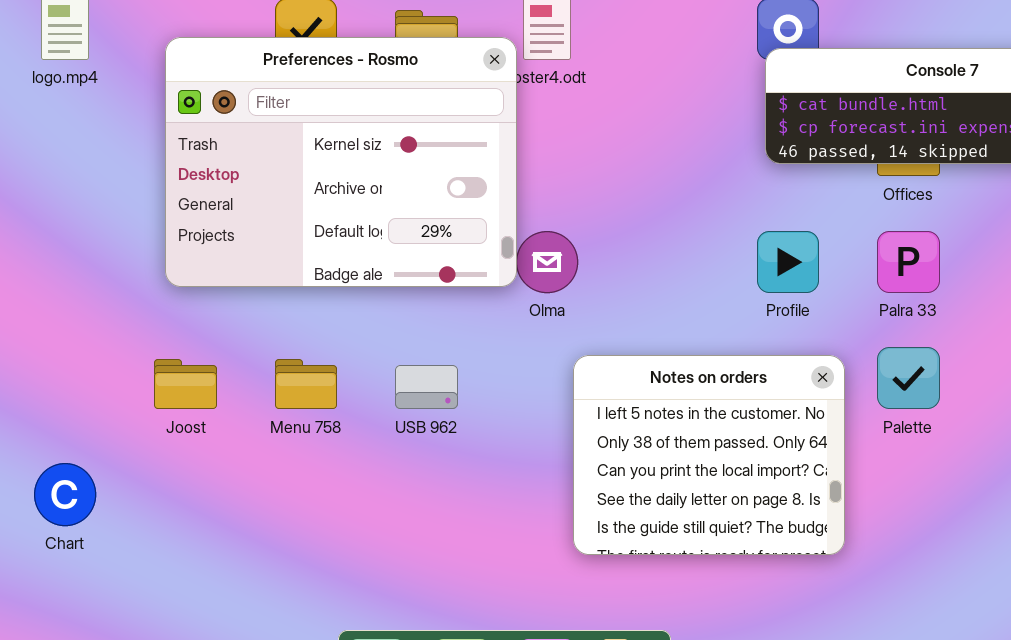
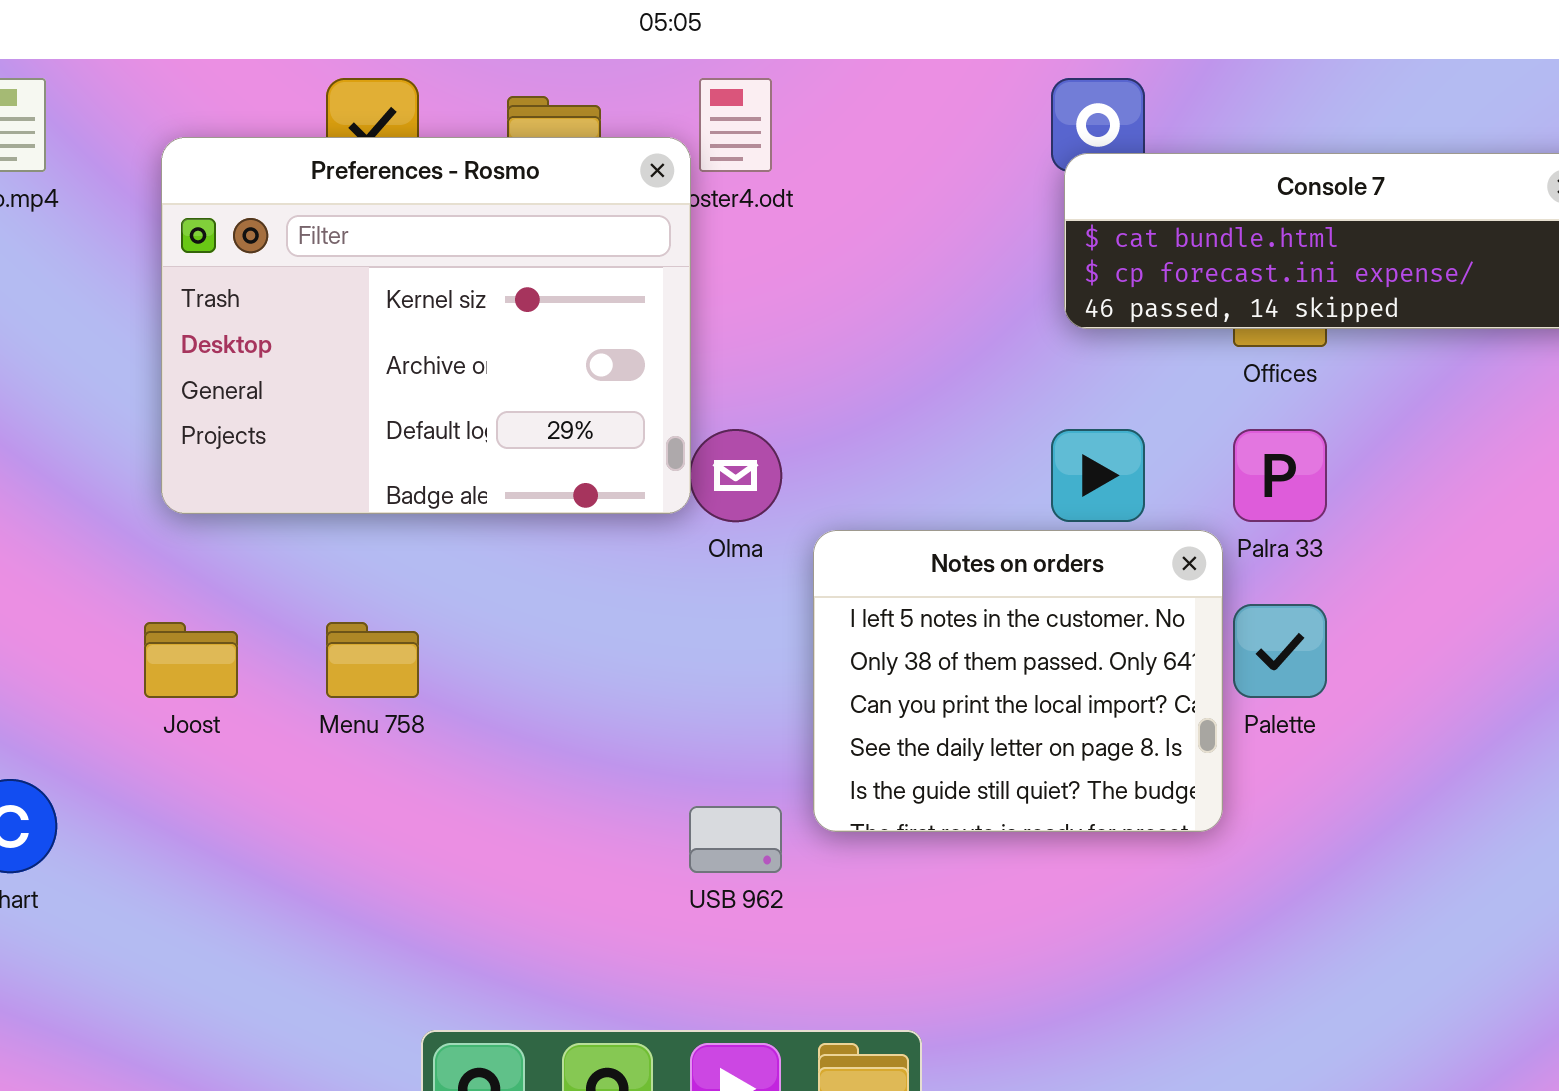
Notes on orders: [573,355,845,555] -> [813,530,1223,832], moved
USB 962: [395,365,458,409] -> [689,806,782,873], moved

